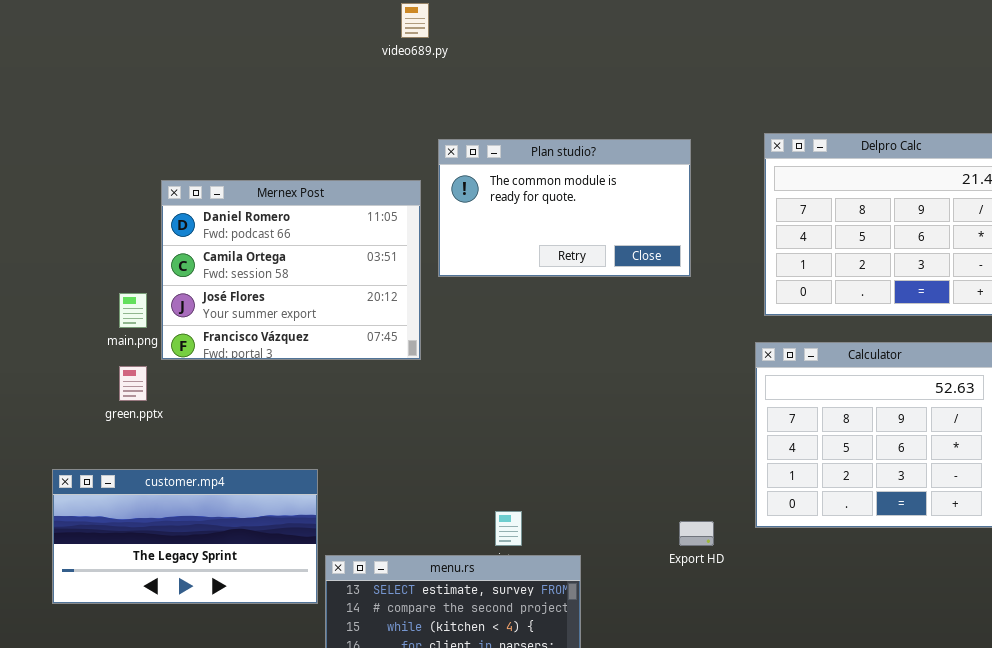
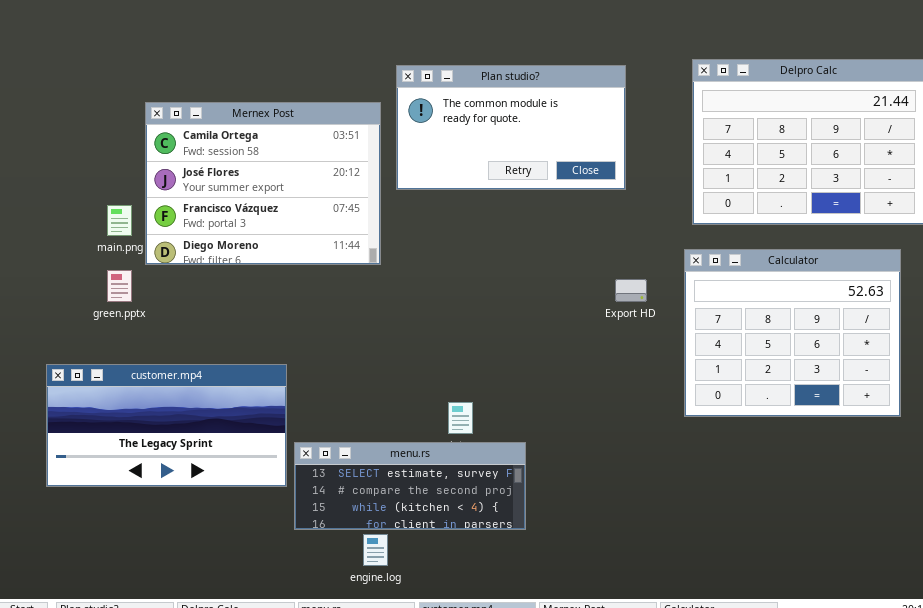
Mernex Post: [161,180,421,360] -> [145,102,381,265], scrolled down 1 row
Export HD: [679,521,714,546] -> [615,279,647,302], moved

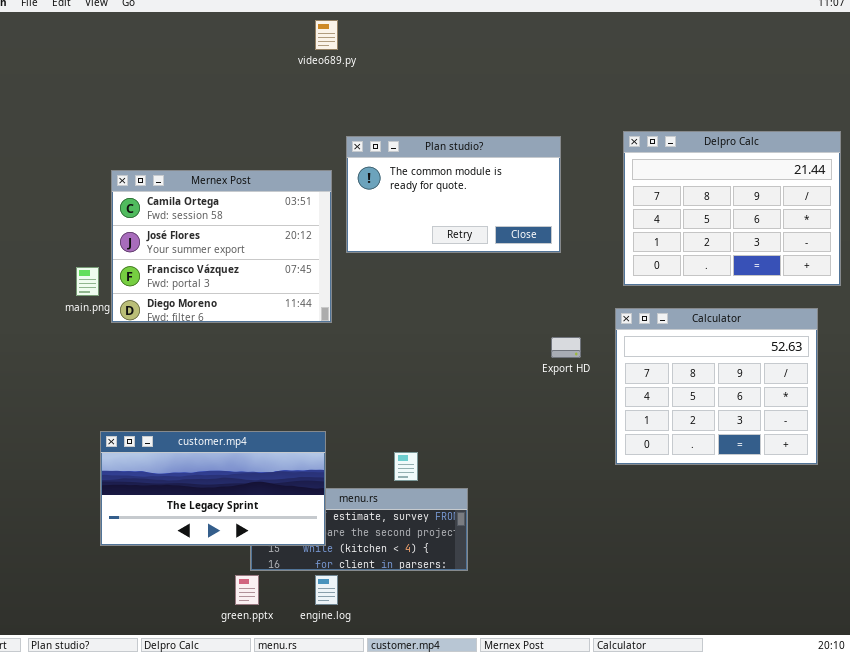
green.pptx: [107,270,132,302] -> [235,575,259,605], moved
customer.mp4: [46,364,287,487] -> [100,431,326,546], moved

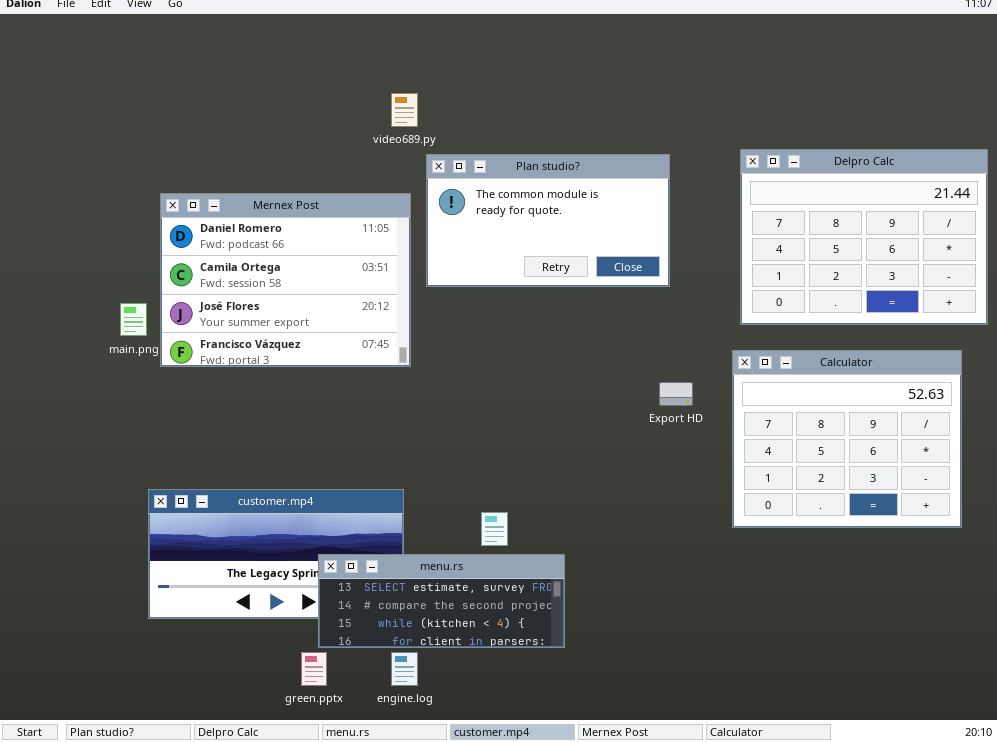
video689.py: [315,20,338,50] -> [391,93,418,127], moved
Mernex Post: [111,170,332,323] -> [160,193,411,367], scrolled up 1 row
menu.rs: [250,488,468,571] -> [318,554,565,648], raised

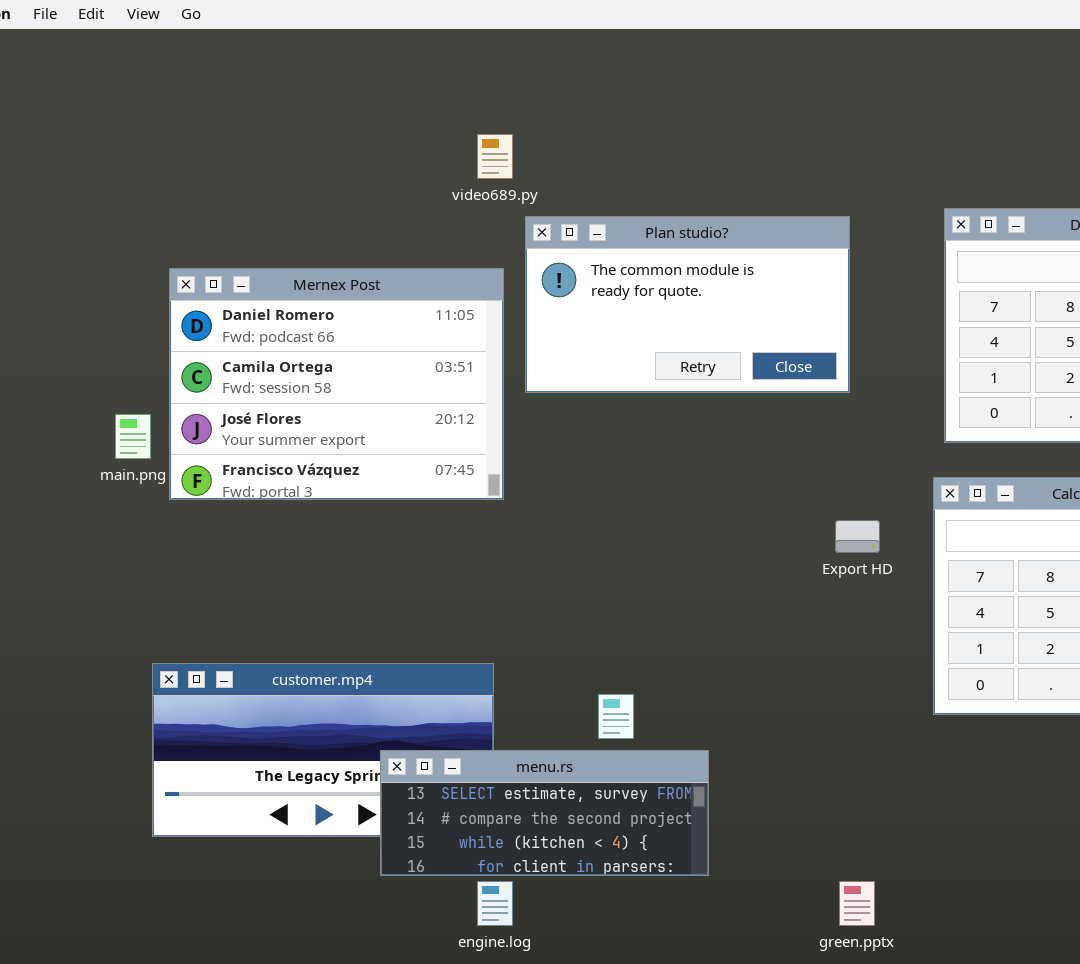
green.pptx: [301,652,327,686] -> [839,881,875,926], moved

